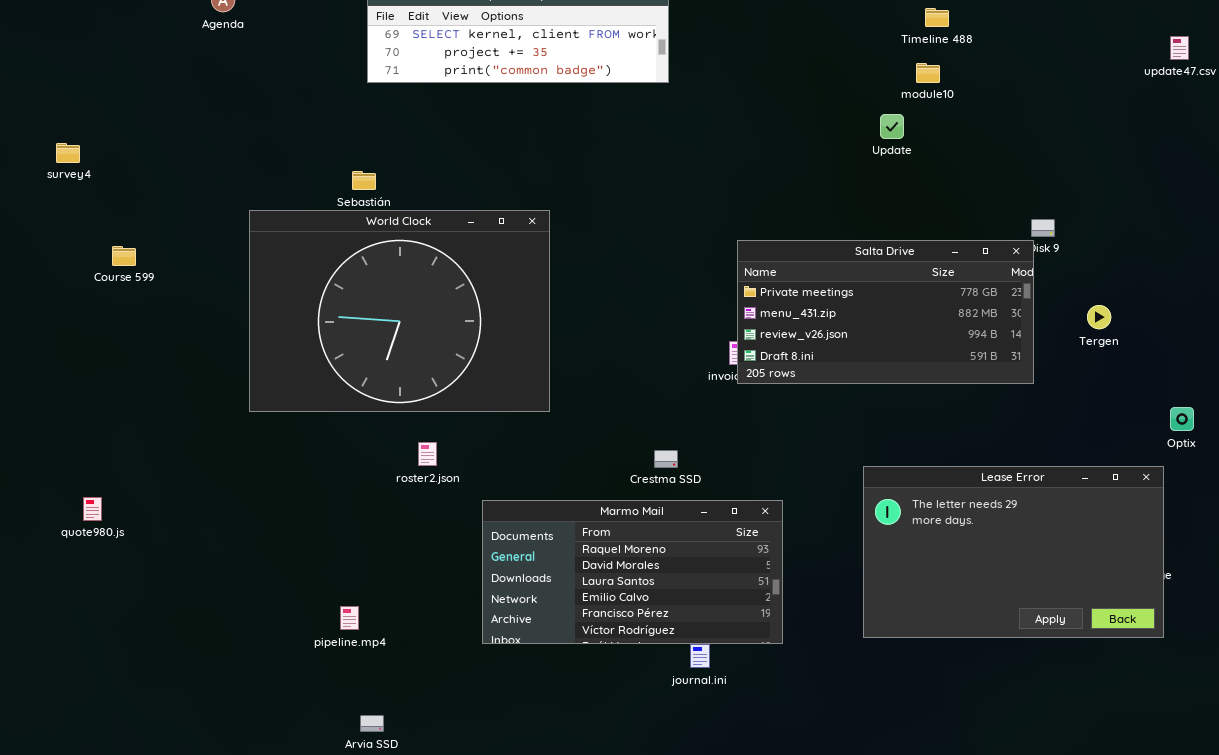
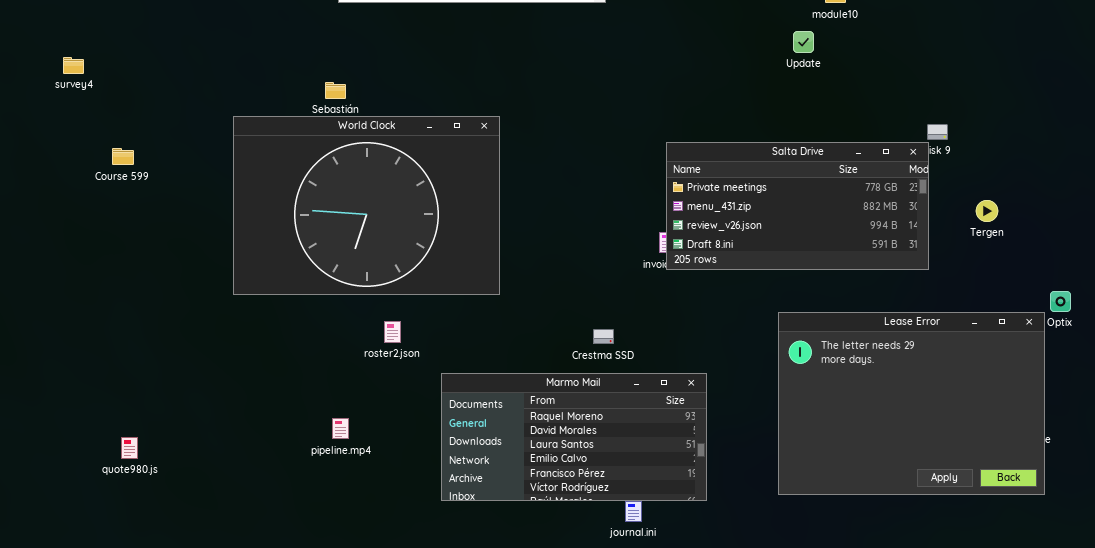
Lease Error: [863,466,1164,638] -> [778,312,1045,495], resized
quote980.js: [83,497,102,521] -> [121,437,138,459], moved
pipeline.mp4: [340,606,359,630] -> [332,418,349,439], moved

